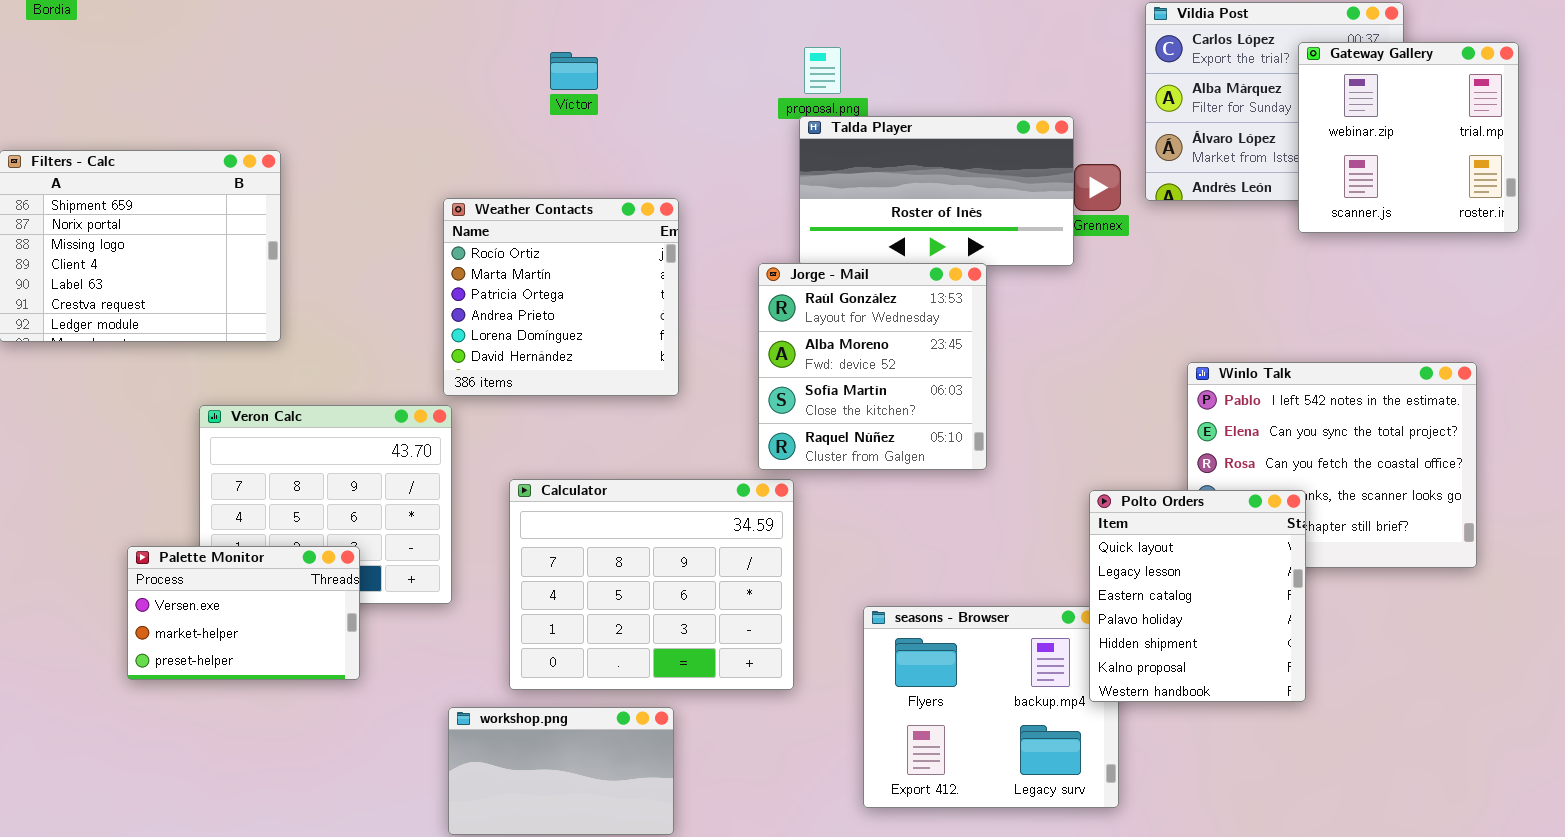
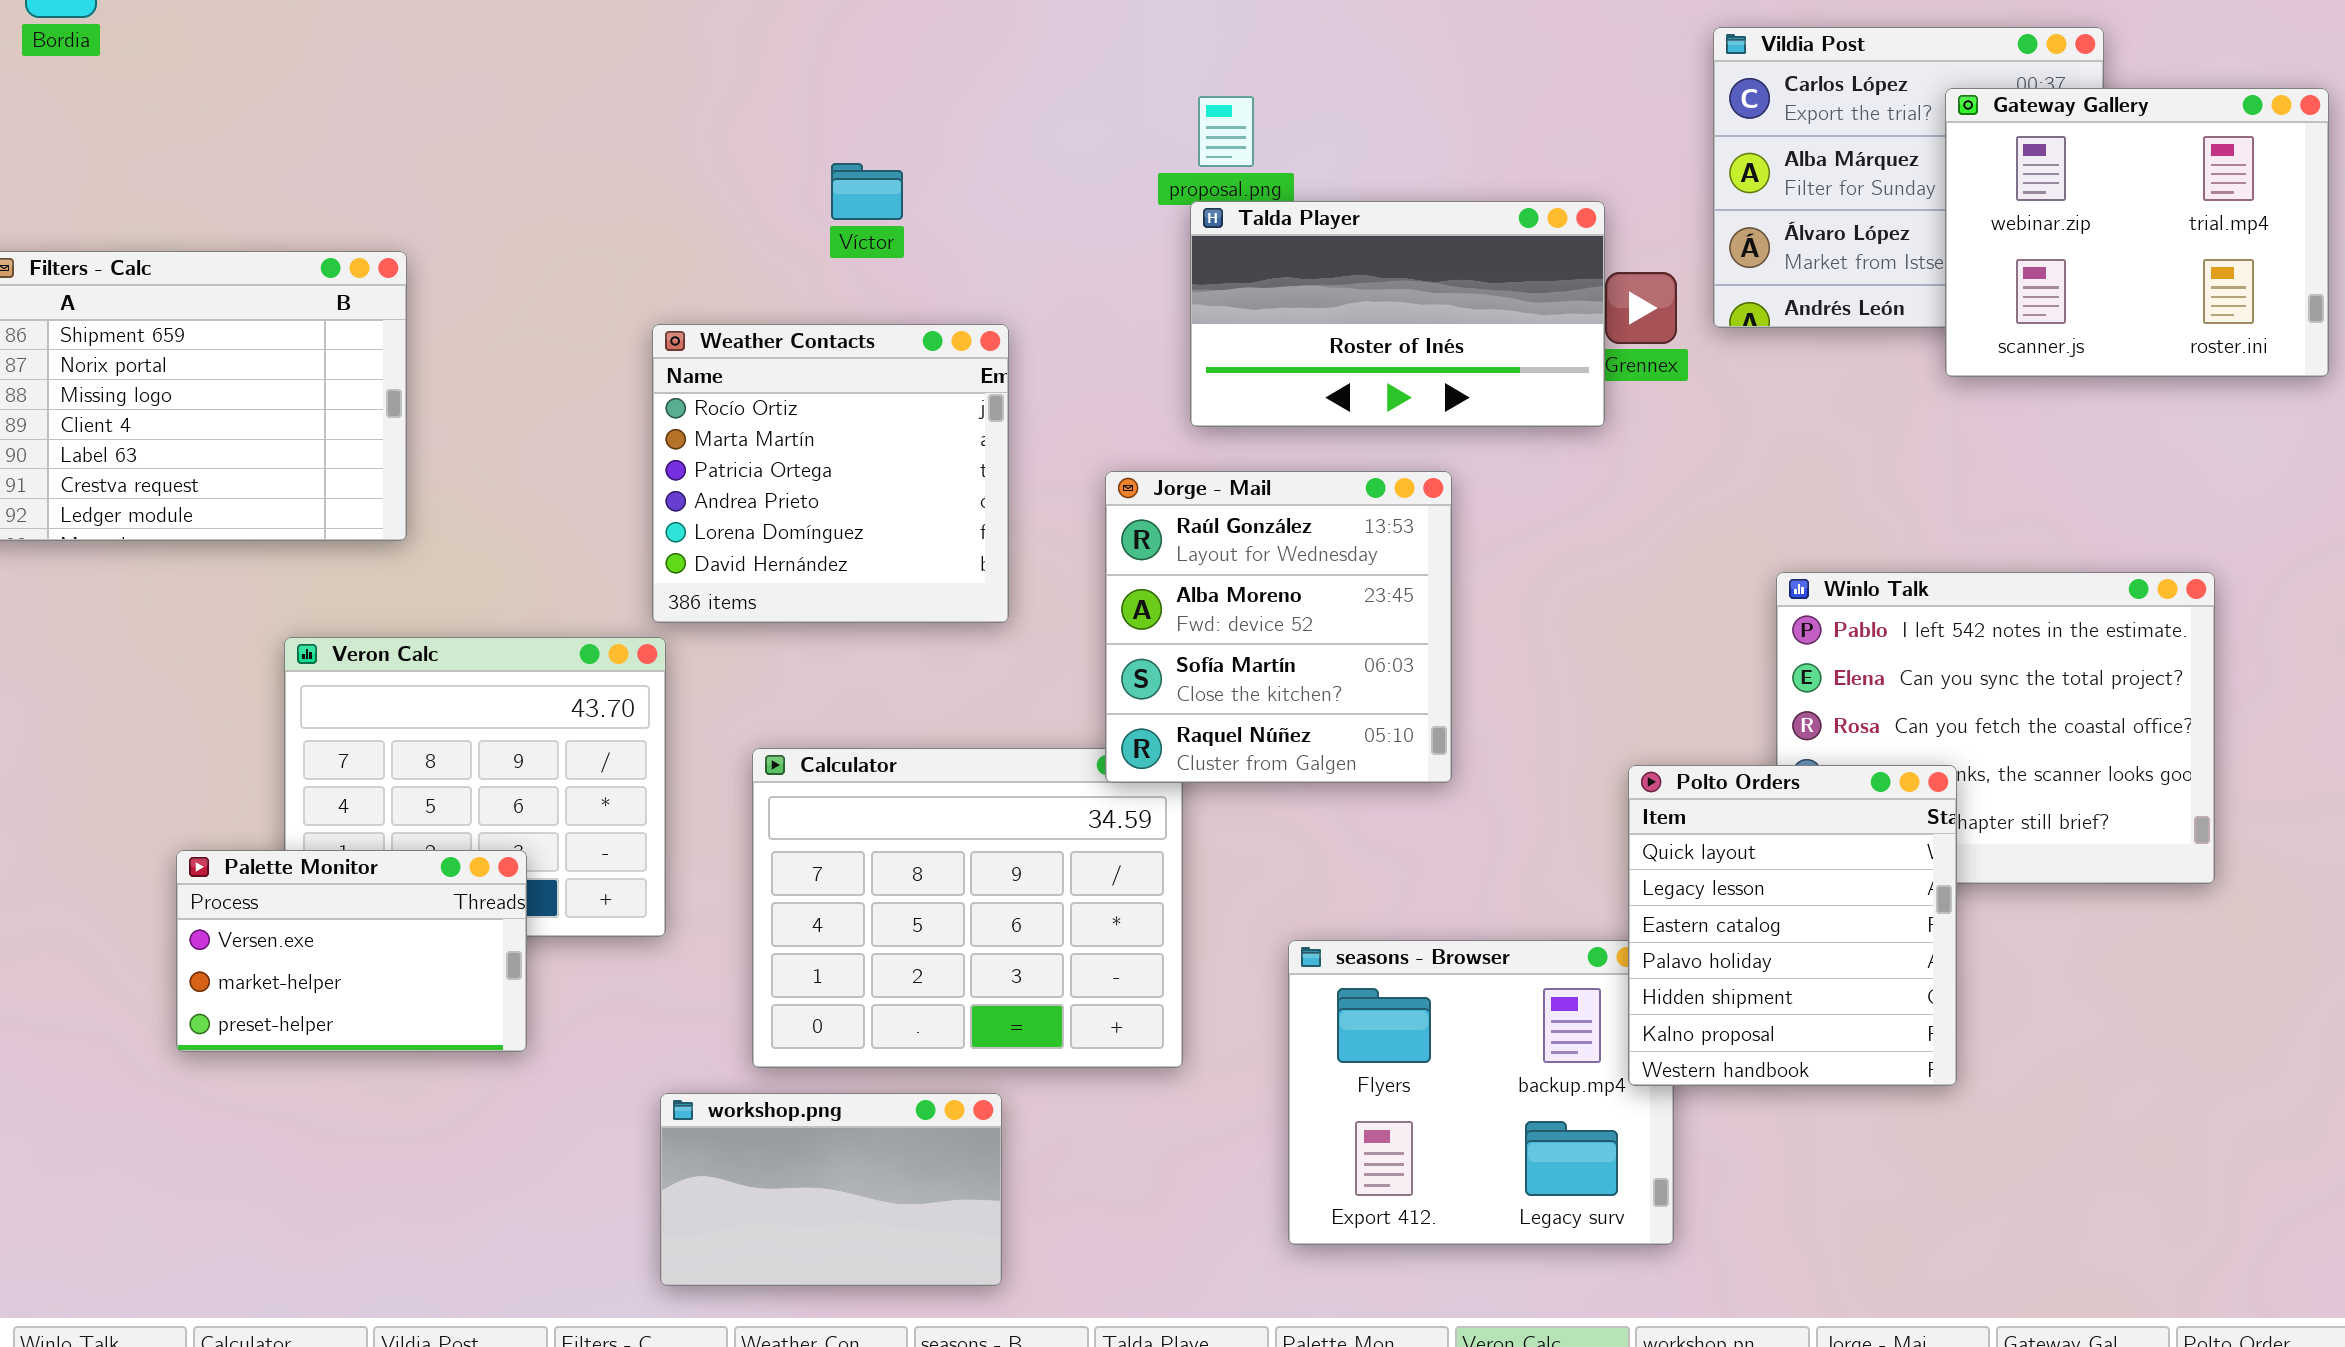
Gateway Gallery: [1298,42,1519,233] -> [1945,88,2329,377], resized
Víctor: [550,52,598,90] -> [831,163,903,220], moved
Jorge - Mail: [758,263,987,470] -> [1105,471,1452,783], moved

